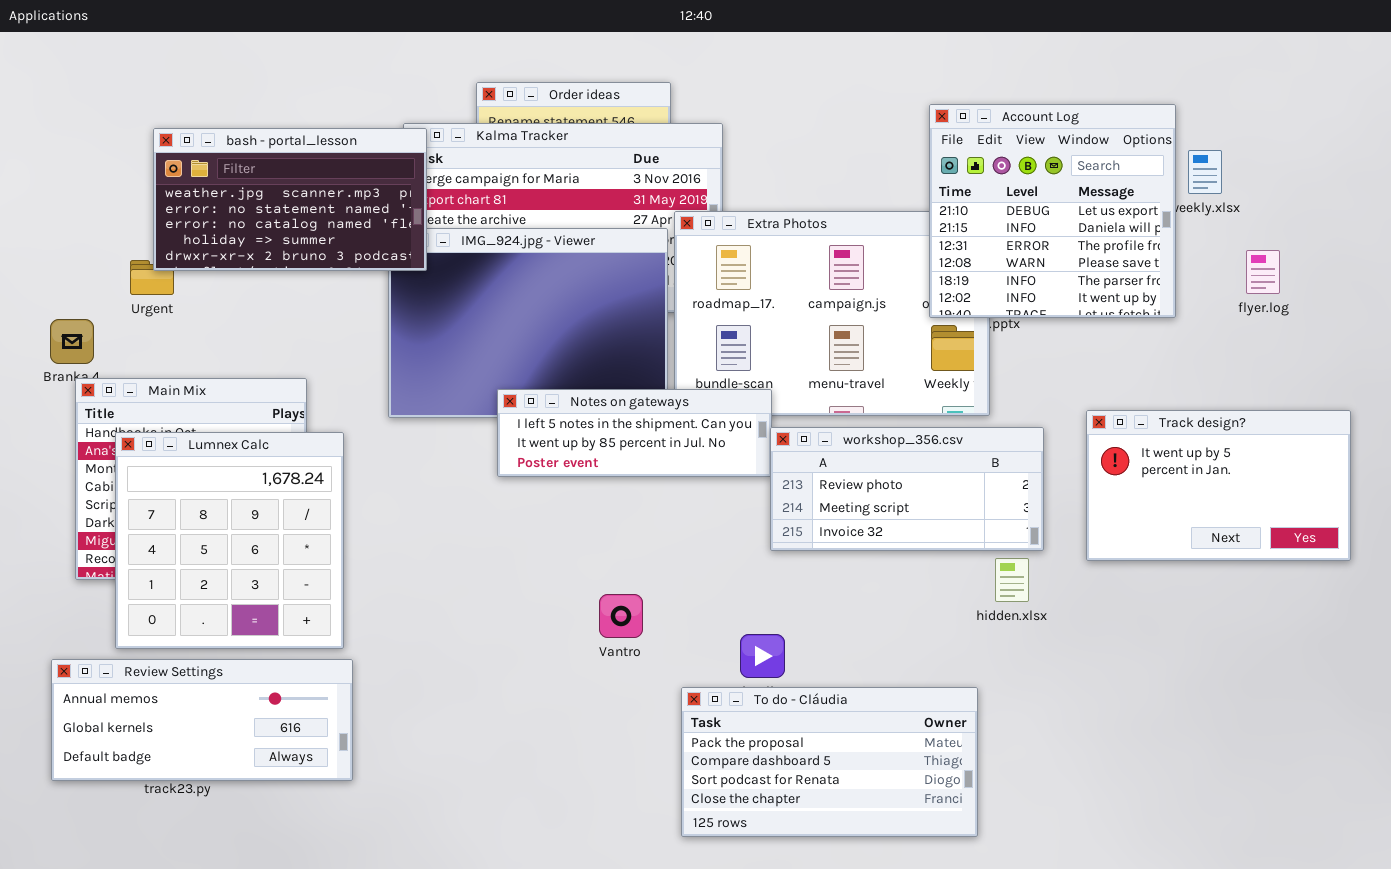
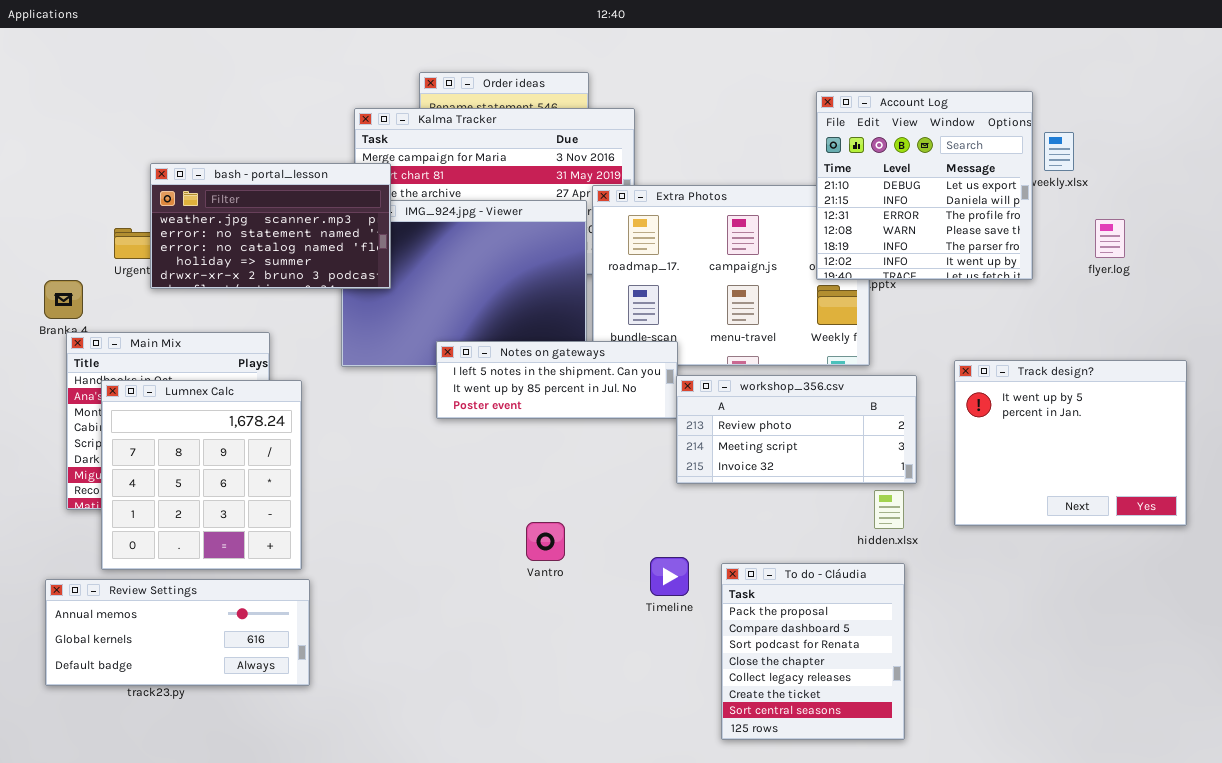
bash - portal_lesson: [153,128,427,271] -> [150,163,391,289], moved
Track design?: [1086,410,1351,561] -> [954,360,1187,526], resized
To do - Cláudia: [681,687,978,837] -> [721,563,905,740], moved, resized

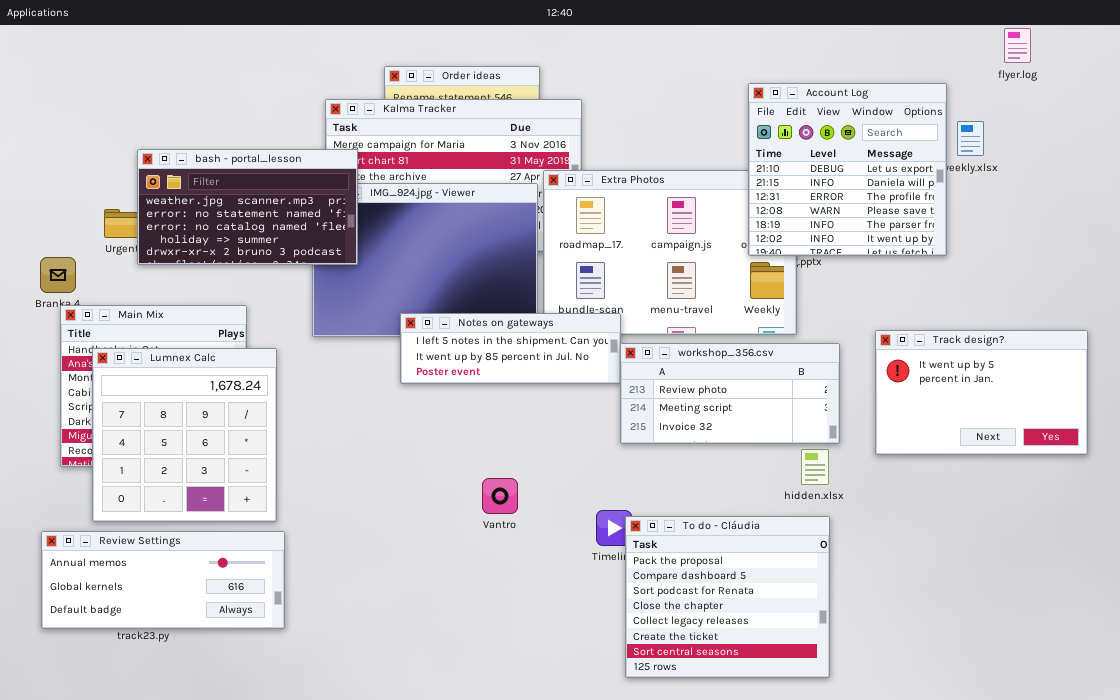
flyer.log: [1095,219,1125,258] -> [1004,28,1031,63], moved
Track design?: [954,360,1187,526] -> [875,330,1088,455], resized
To do - Cláudia: [721,563,905,740] -> [625,516,830,678], resized

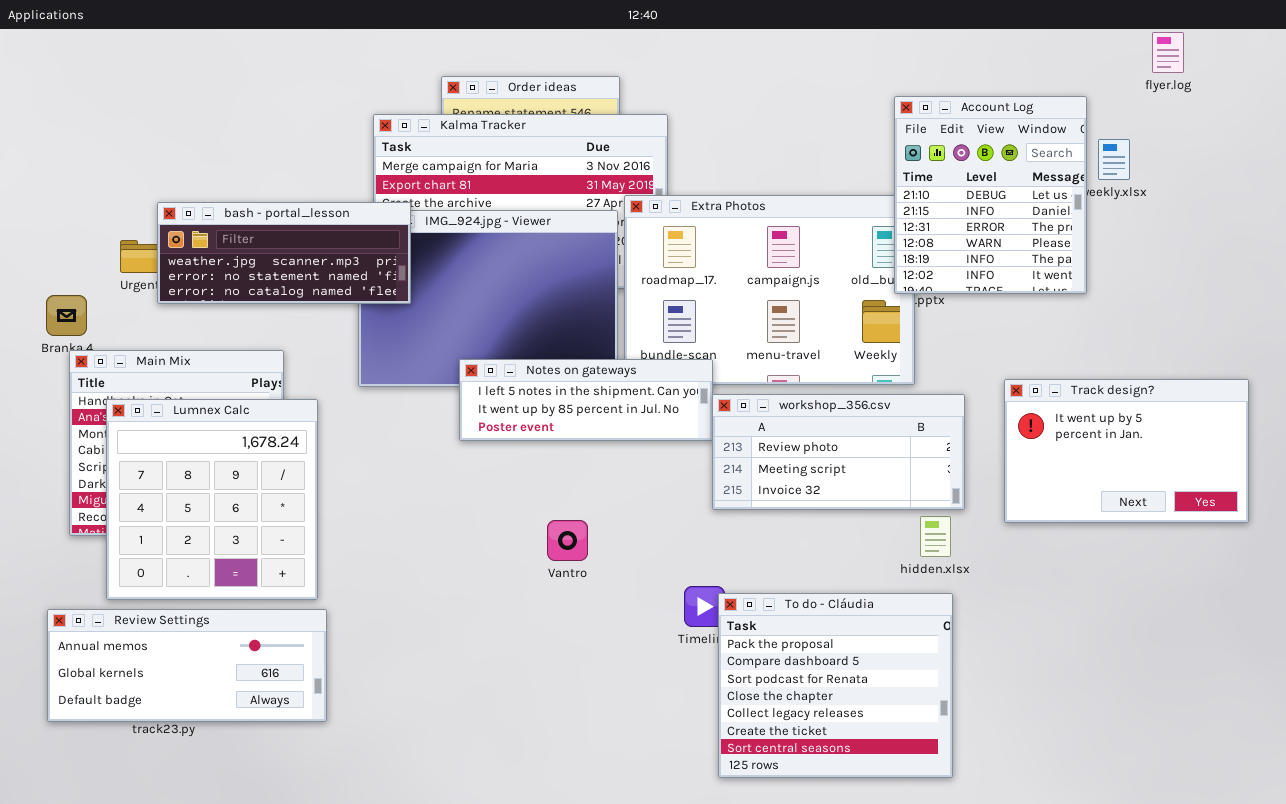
Account Log: [748,83,947,256] -> [894,96,1087,294], resized
bash - portal_lesson: [137,149,358,265] -> [157,202,411,304], resized
Vantro: [482,478,518,514] -> [547,520,588,561], moved

